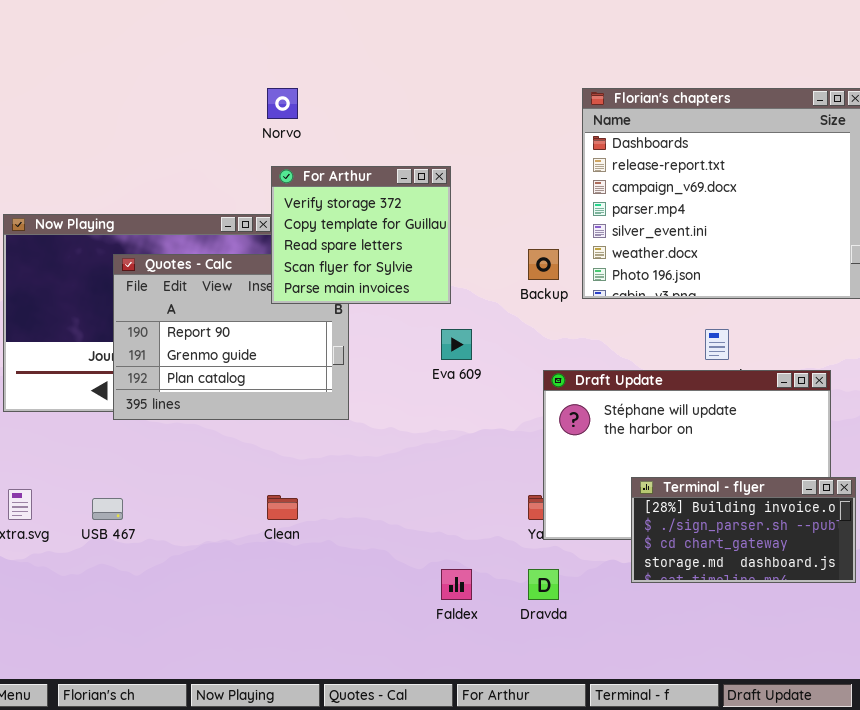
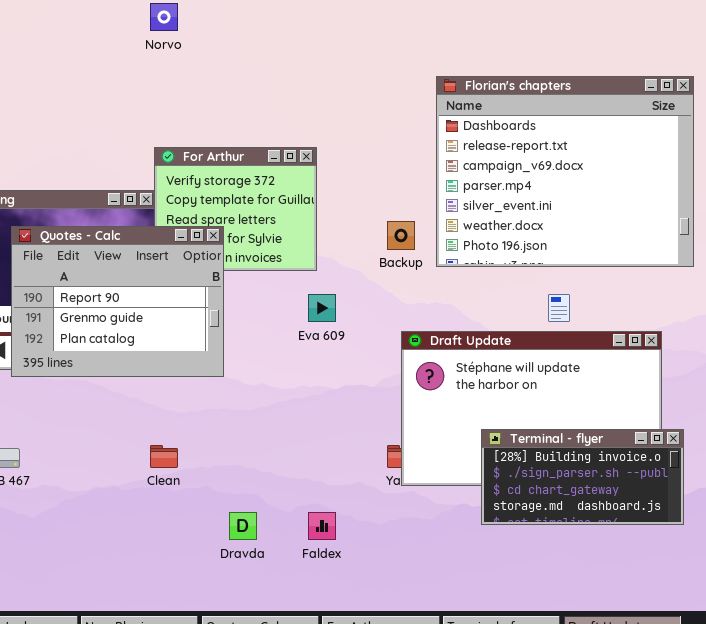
Norvo: [267,88,298,119] -> [150,3,178,31], moved
Quotes - Calc: [113,254,349,420] -> [11,226,224,377], raised
Dravda: [528,569,559,600] -> [229,512,257,540], moved

